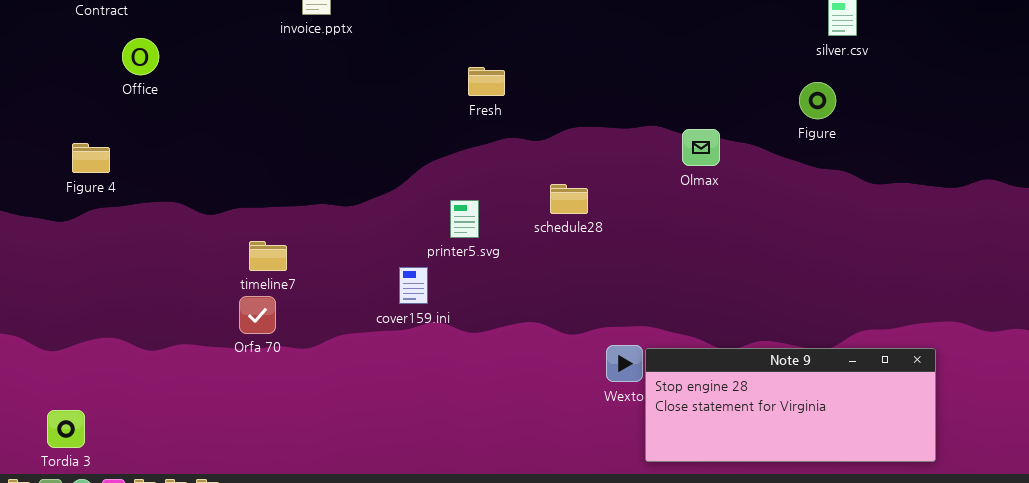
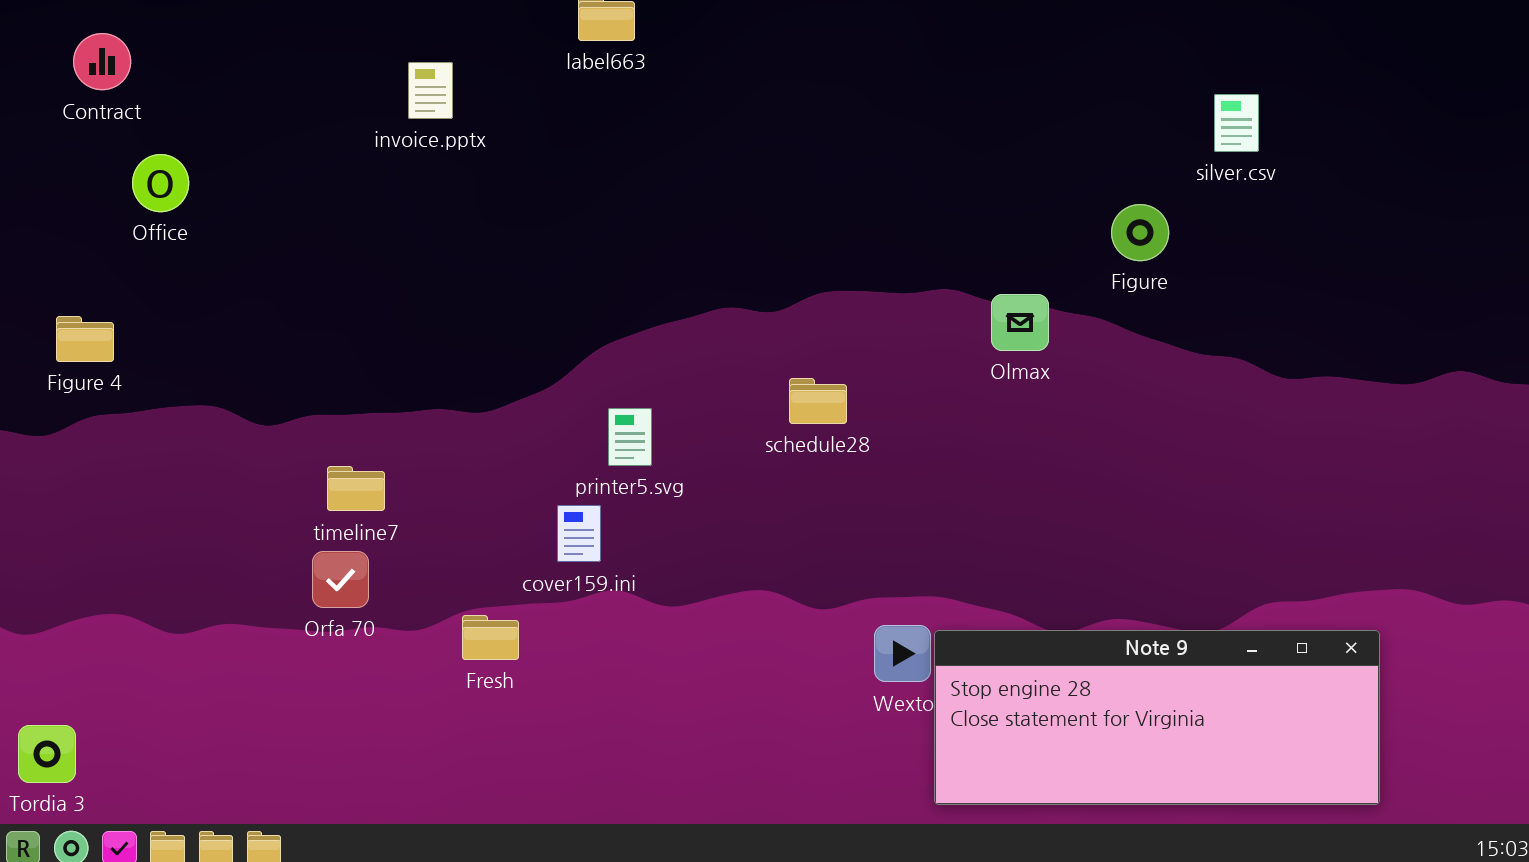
Fresh: [468,67,505,96] -> [462,615,519,660], moved
Figure: [799,82,836,119] -> [1111,204,1169,261], moved
printer5.svg: [450,200,479,238] -> [608,408,652,466], moved

